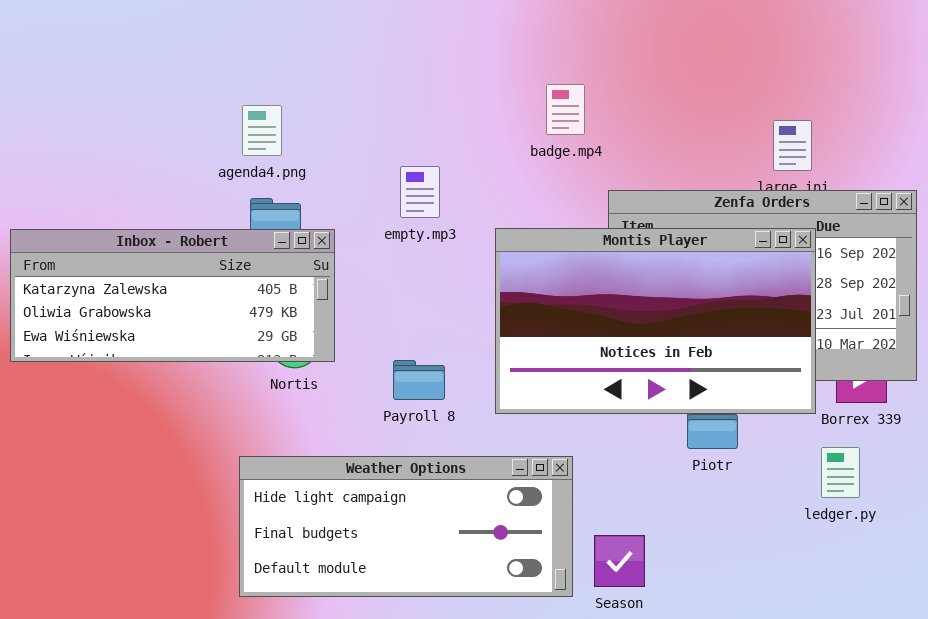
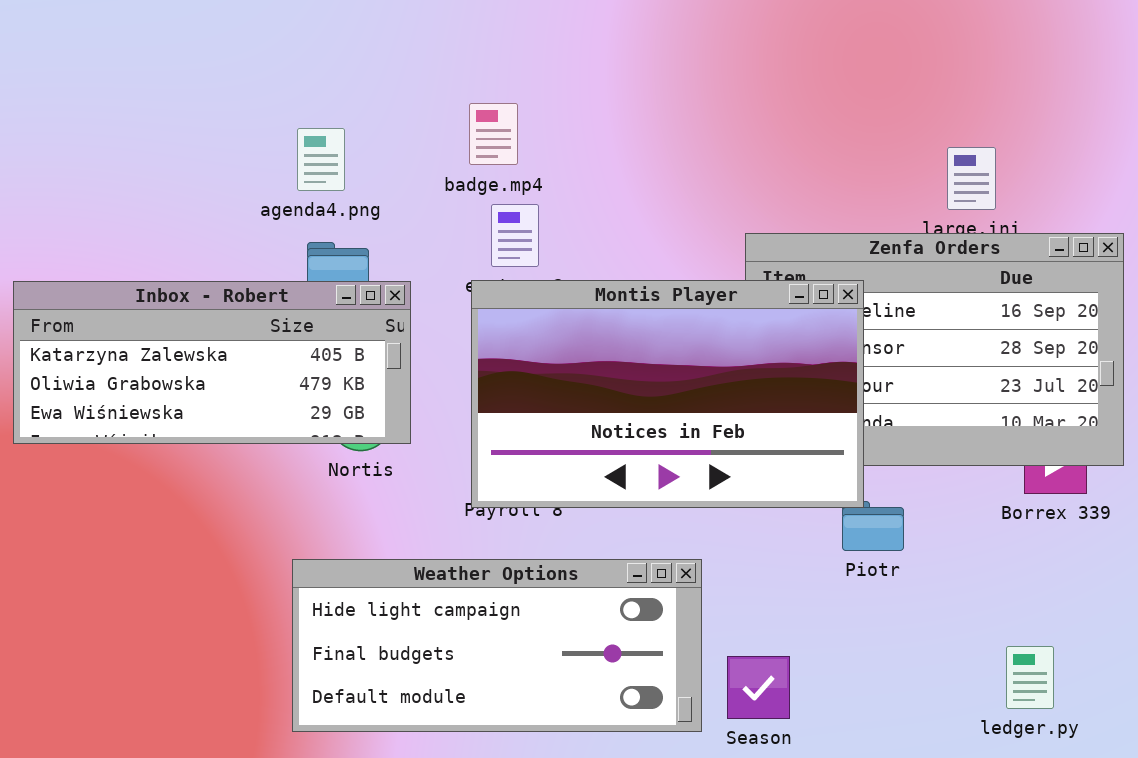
badge.mp4: [546,84,585,135] -> [469,103,518,165], moved
Montis Player: [495,228,816,414] -> [471,280,864,508], moved
ledger.py: [821,447,860,498] -> [1006,646,1054,709], moved

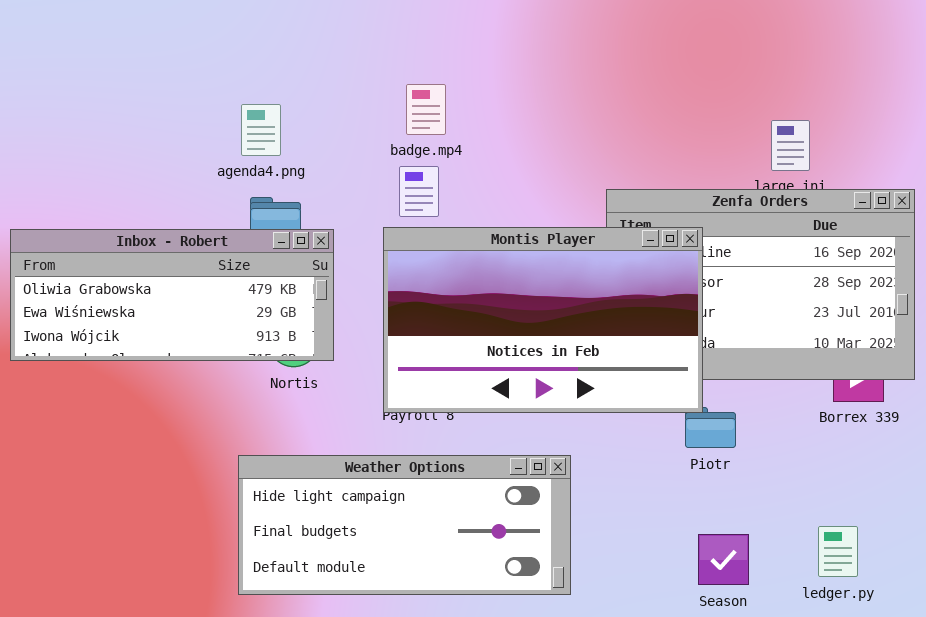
badge.mp4: [469,103,518,165] -> [406,84,446,135], moved
Inbox - Robert: [13,281,411,444] -> [10,229,334,361], scrolled down 1 row
Season: [727,656,790,719] -> [698,534,749,585], moved

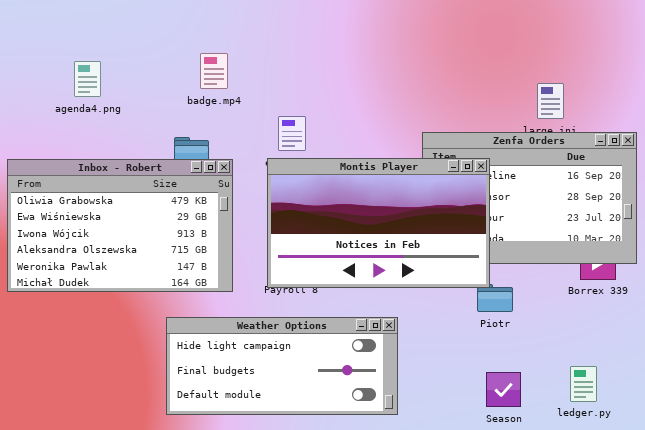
badge.mp4: [406,84,446,135] -> [200,53,228,89], moved
agenda4.png: [241,104,281,156] -> [74,61,101,97], moved
Inbox - Robert: [10,229,334,361] -> [7,159,233,292], resized

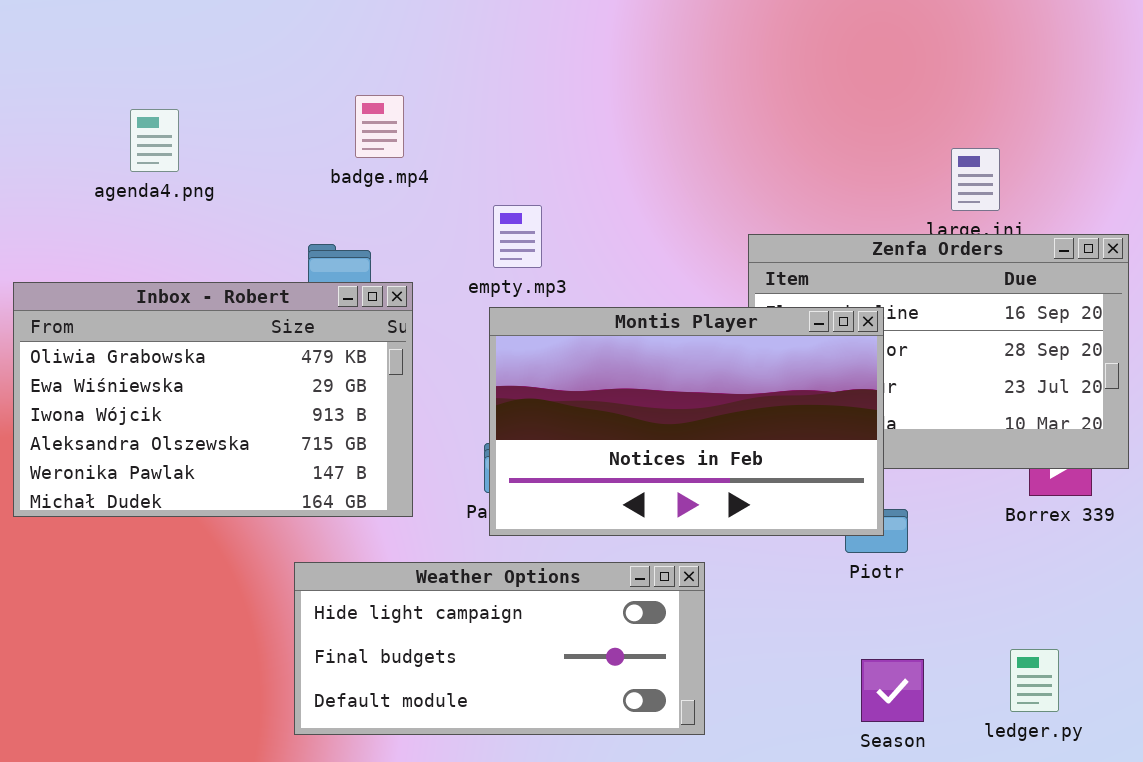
Montis Player: [267,158,490,288] -> [489,307,884,536], moved

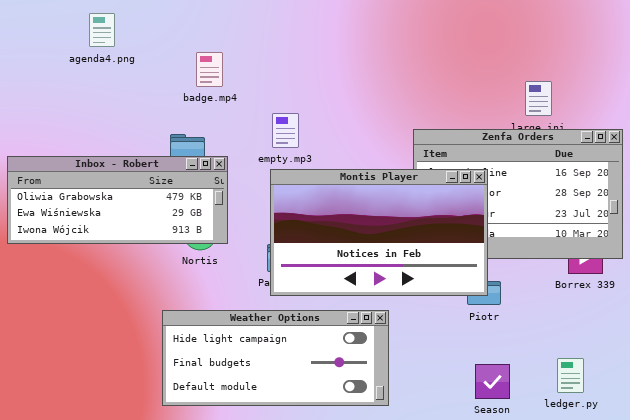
agenda4.png: [130,109,179,172] -> [89,13,115,47], moved
Inbox - Robert: [13,282,413,517] -> [7,156,228,244], resized

